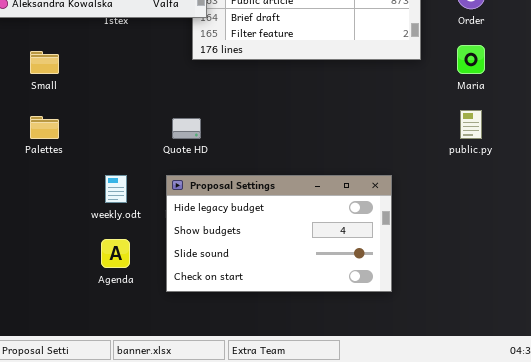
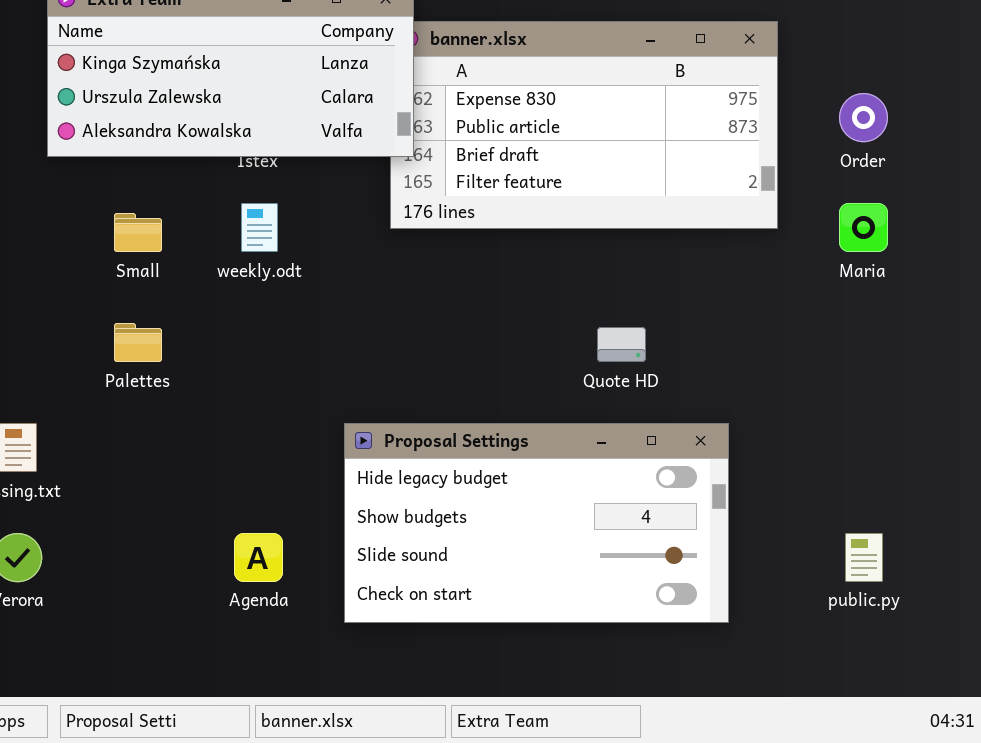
public.py: [460,110,482,139] -> [845,533,883,582], moved
Quote HD: [172,118,201,139] -> [597,327,646,362], moved
weekly.odt: [105,175,127,203] -> [241,203,278,252], moved

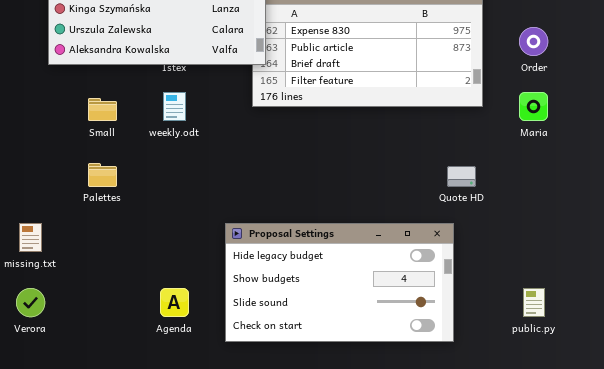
Quote HD: [597,327,646,362] -> [447,166,476,187], moved

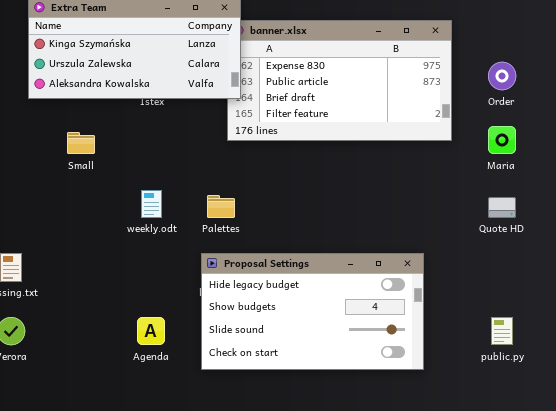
weekly.odt: [163,92,186,121] -> [141,190,162,218], moved
Palettes: [88,163,117,187] -> [207,195,235,218], moved
Quote HD: [447,166,476,187] -> [488,197,516,218], moved

